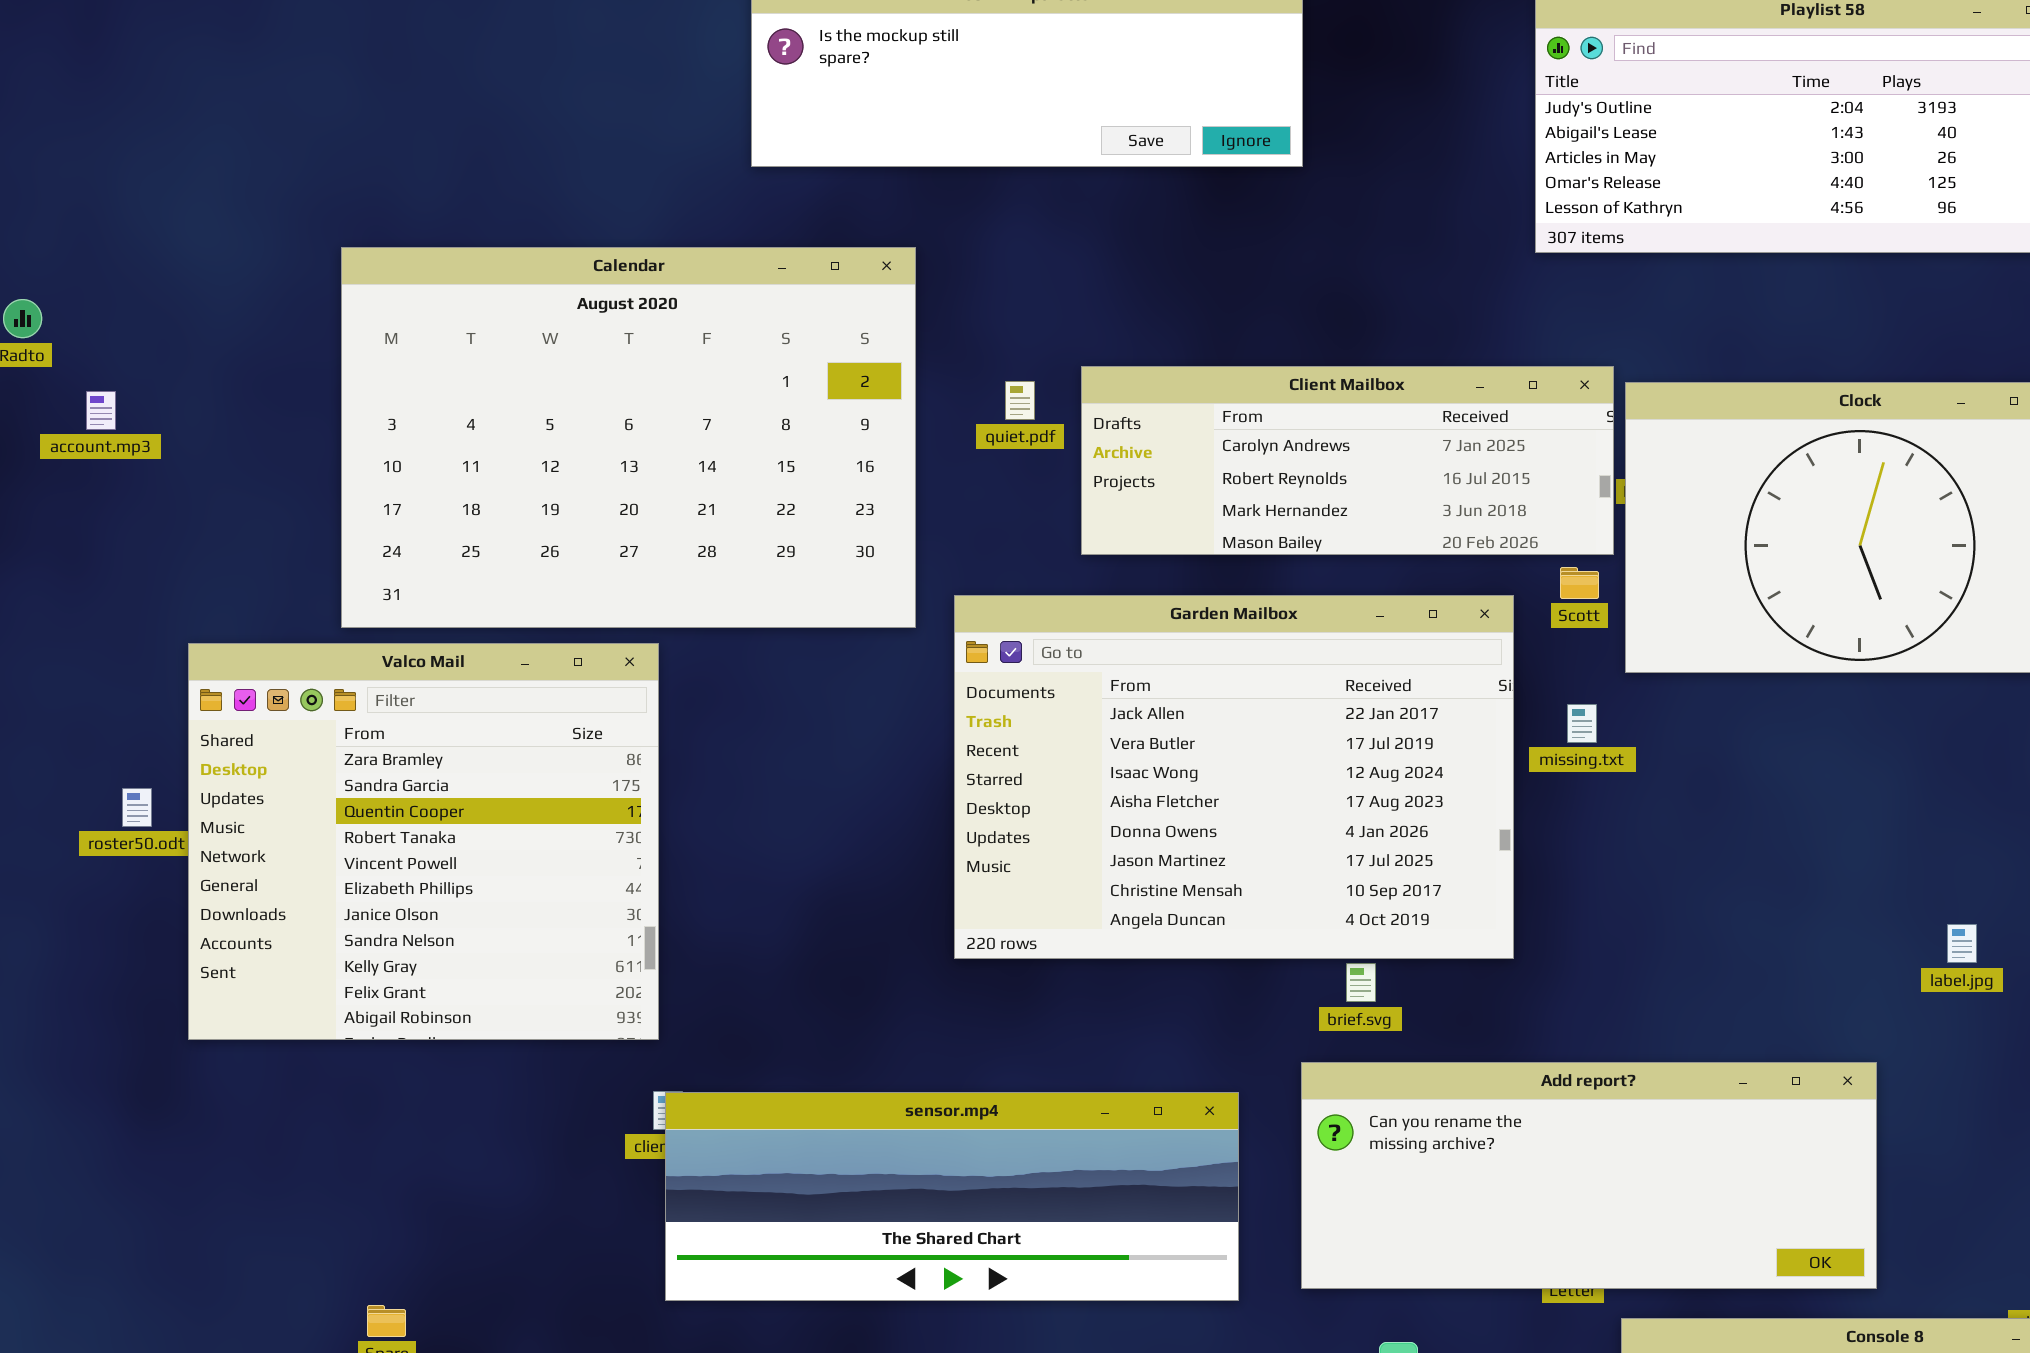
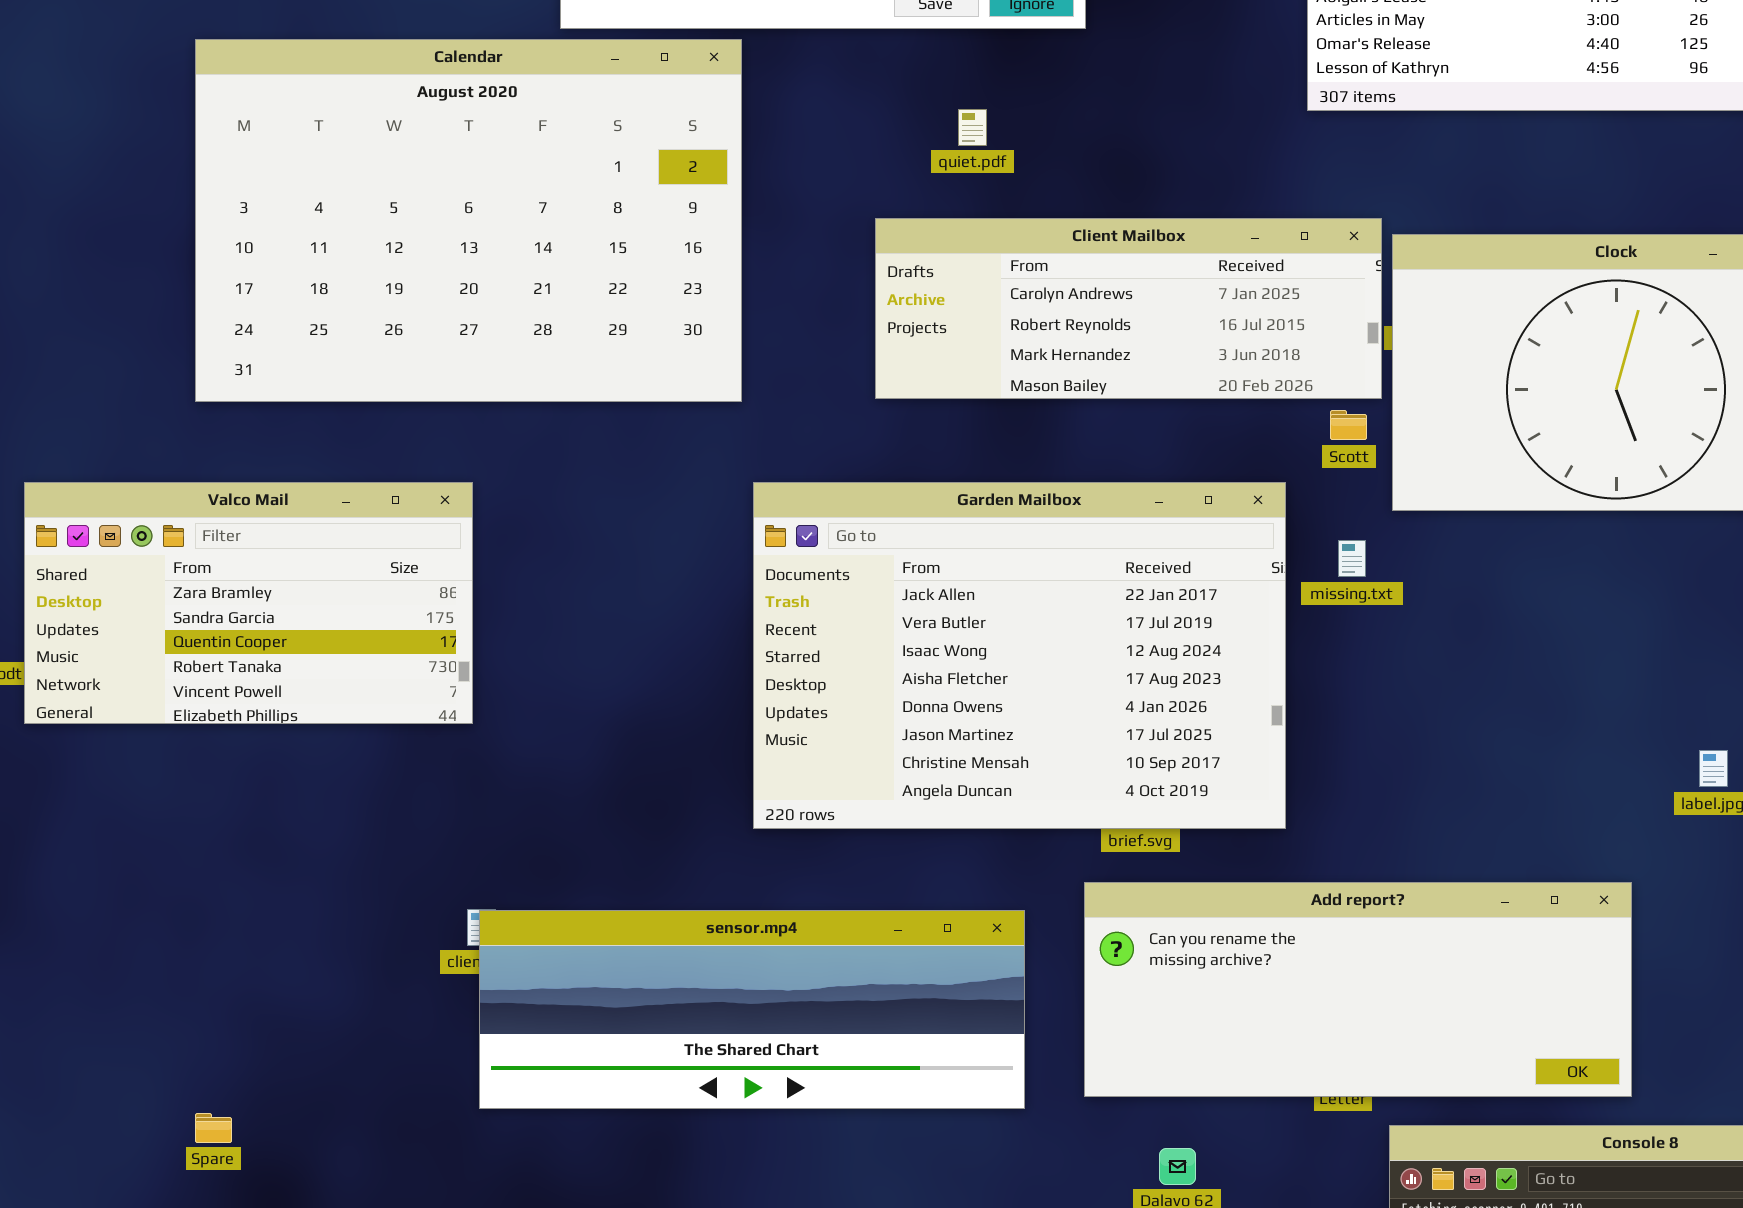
Calendar: [341,247,916,628] -> [195,39,742,402], moved
quiet.pdf: [1005,381,1035,420] -> [958,109,987,146], moved
Garden Mailbox: [954,595,1514,959] -> [753,482,1286,829], moved
Valco Mail: [188,643,659,1040] -> [24,482,473,724], resized

